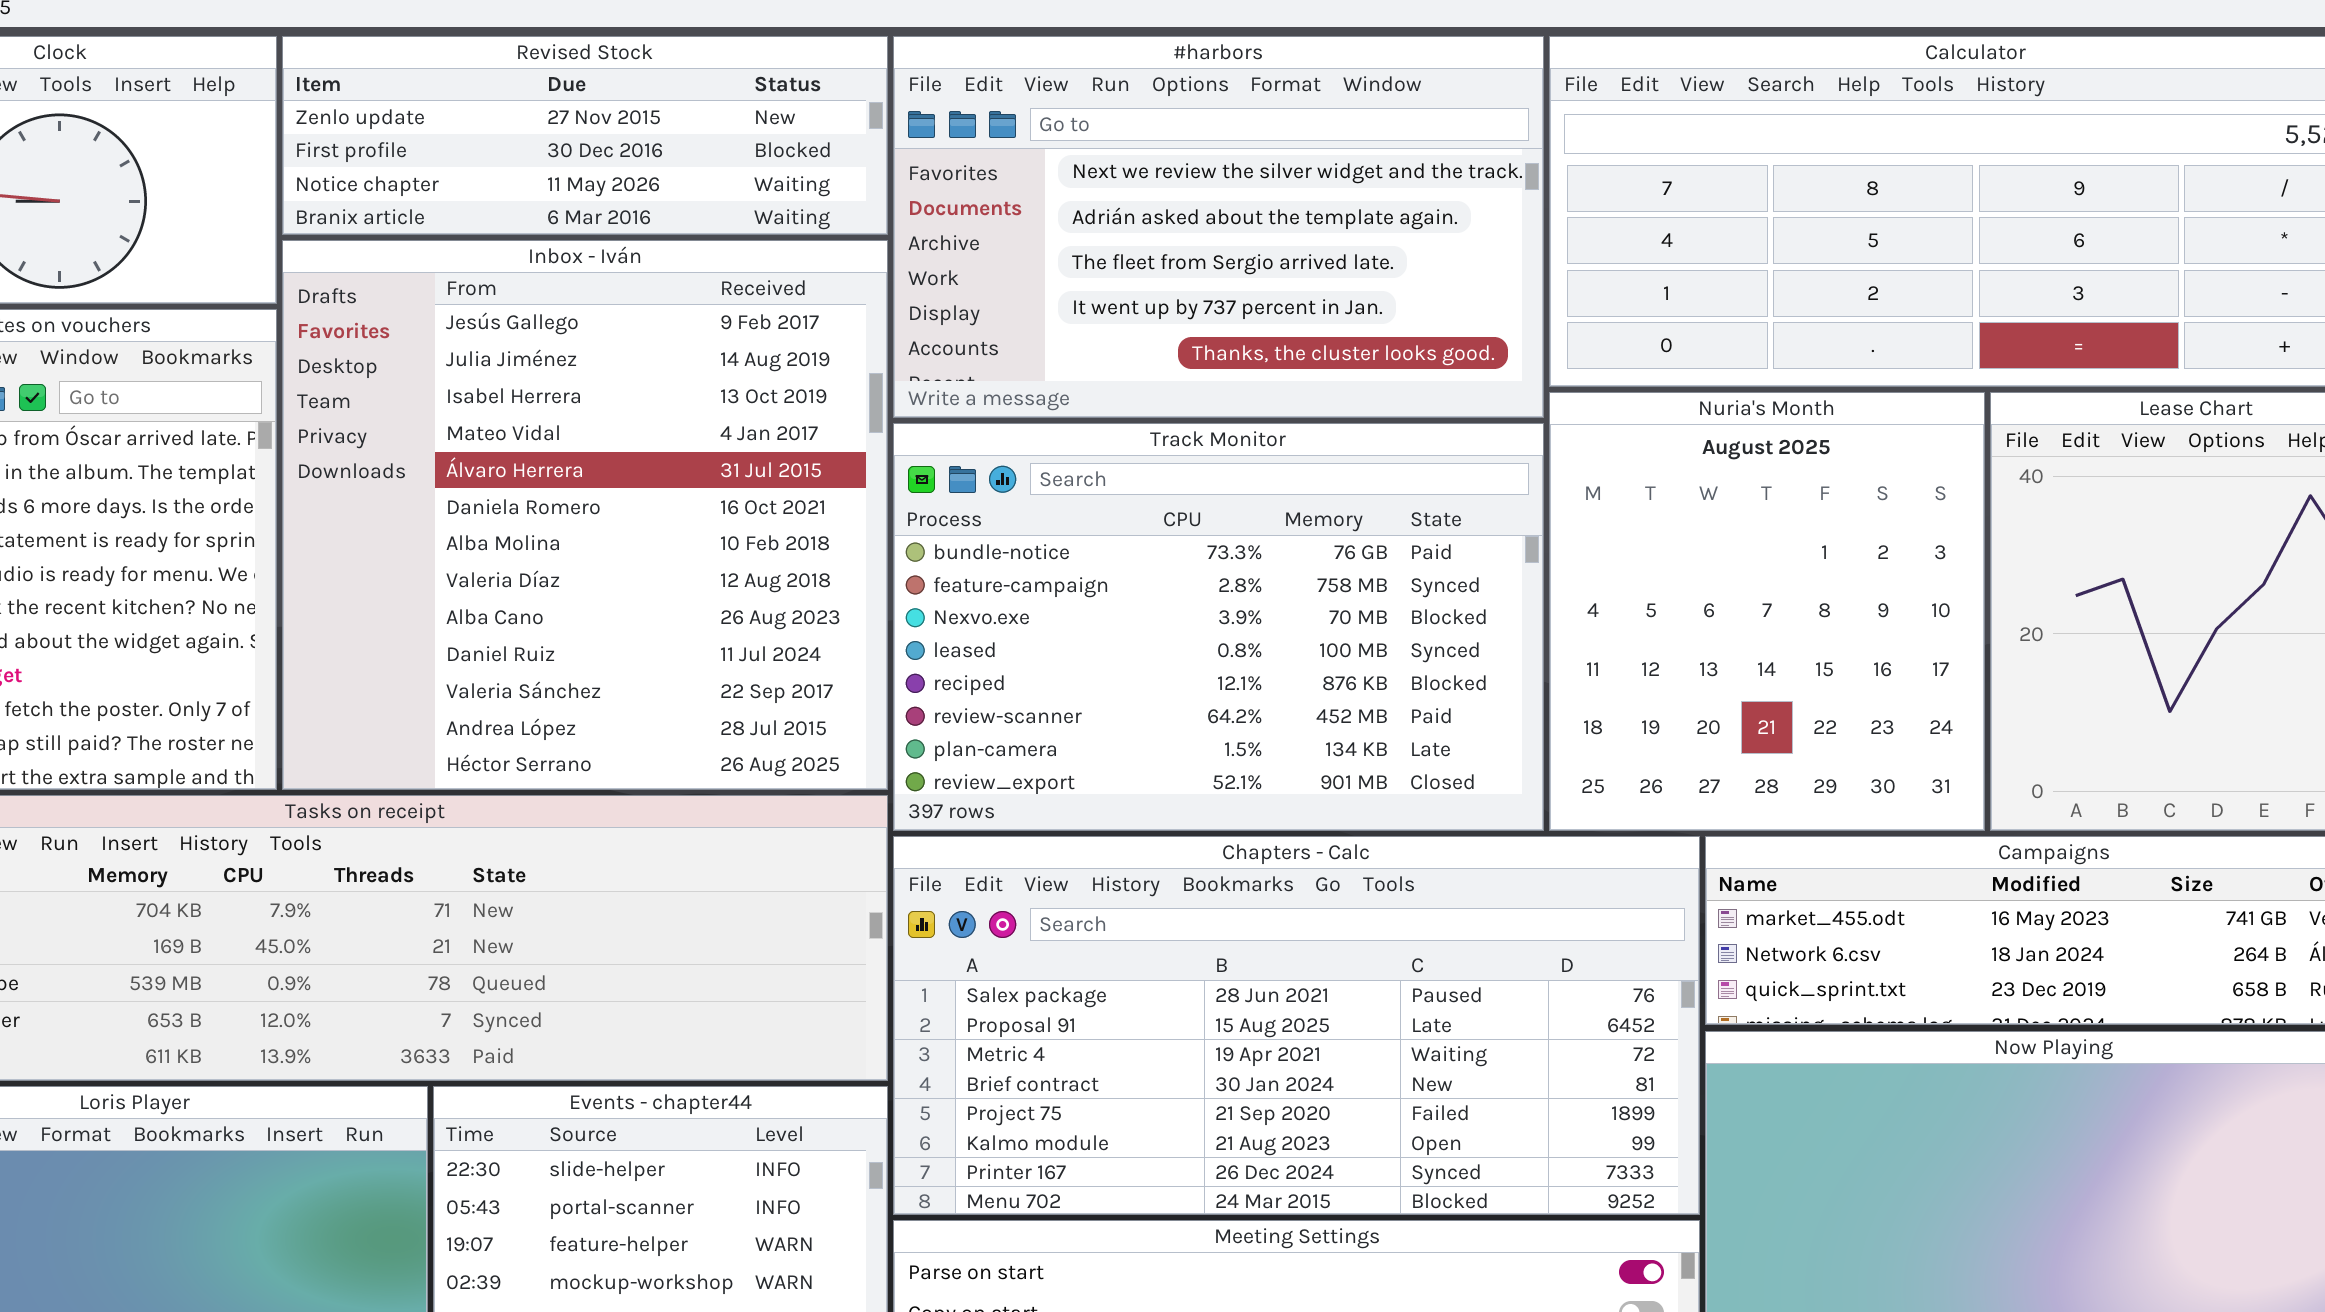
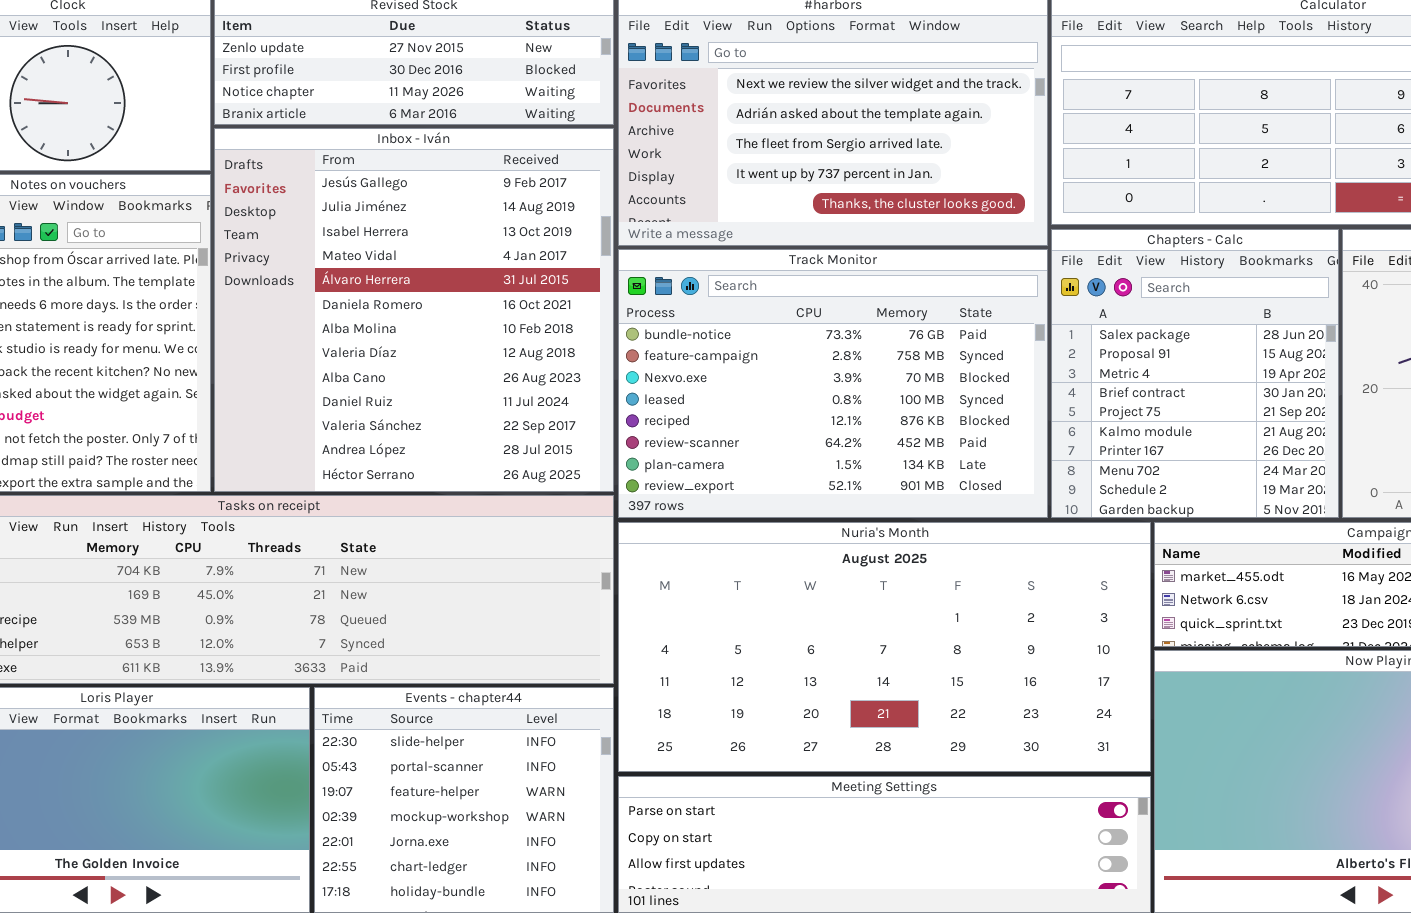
Nuria's Month: [1549,392,1985,831] -> [618,522,1151,772], moved, resized
Chapters - Calc: [893,836,1700,1215] -> [1051,229,1339,518], moved, resized

